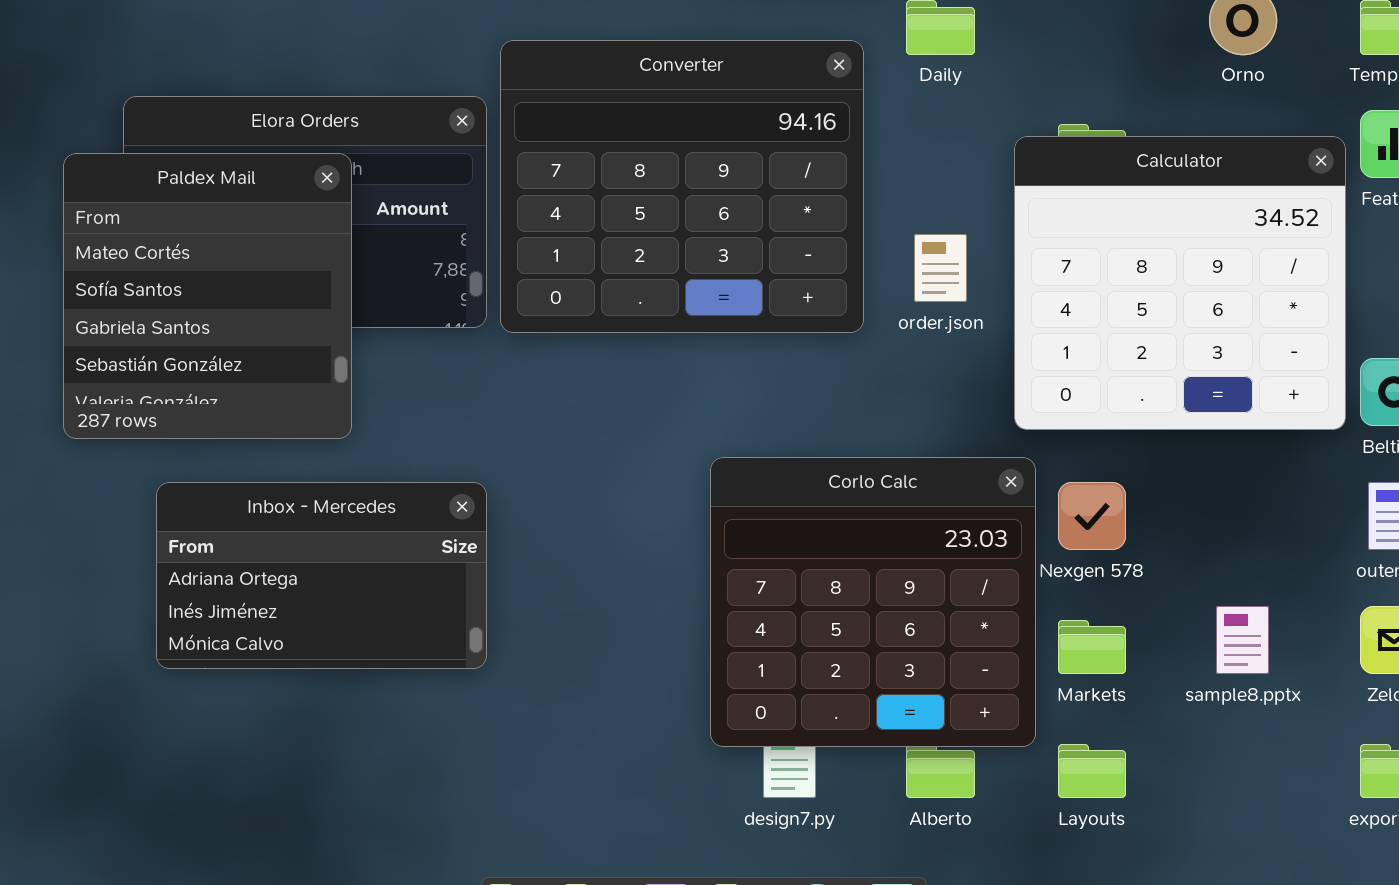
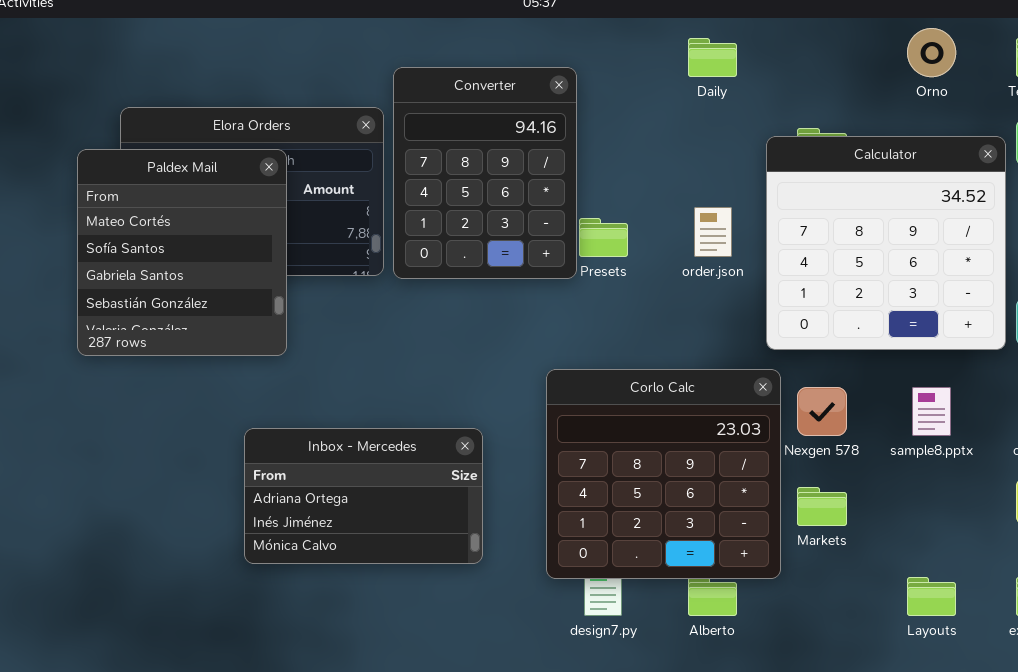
Converter: [500,40,864,333] -> [393,67,577,279], resized
Inbox - Mercedes: [156,482,487,669] -> [244,428,483,564], moved
sample8.pptx: [1216,606,1269,674] -> [912,387,951,436], moved
Layouts: [1058,744,1126,798] -> [907,577,956,616], moved

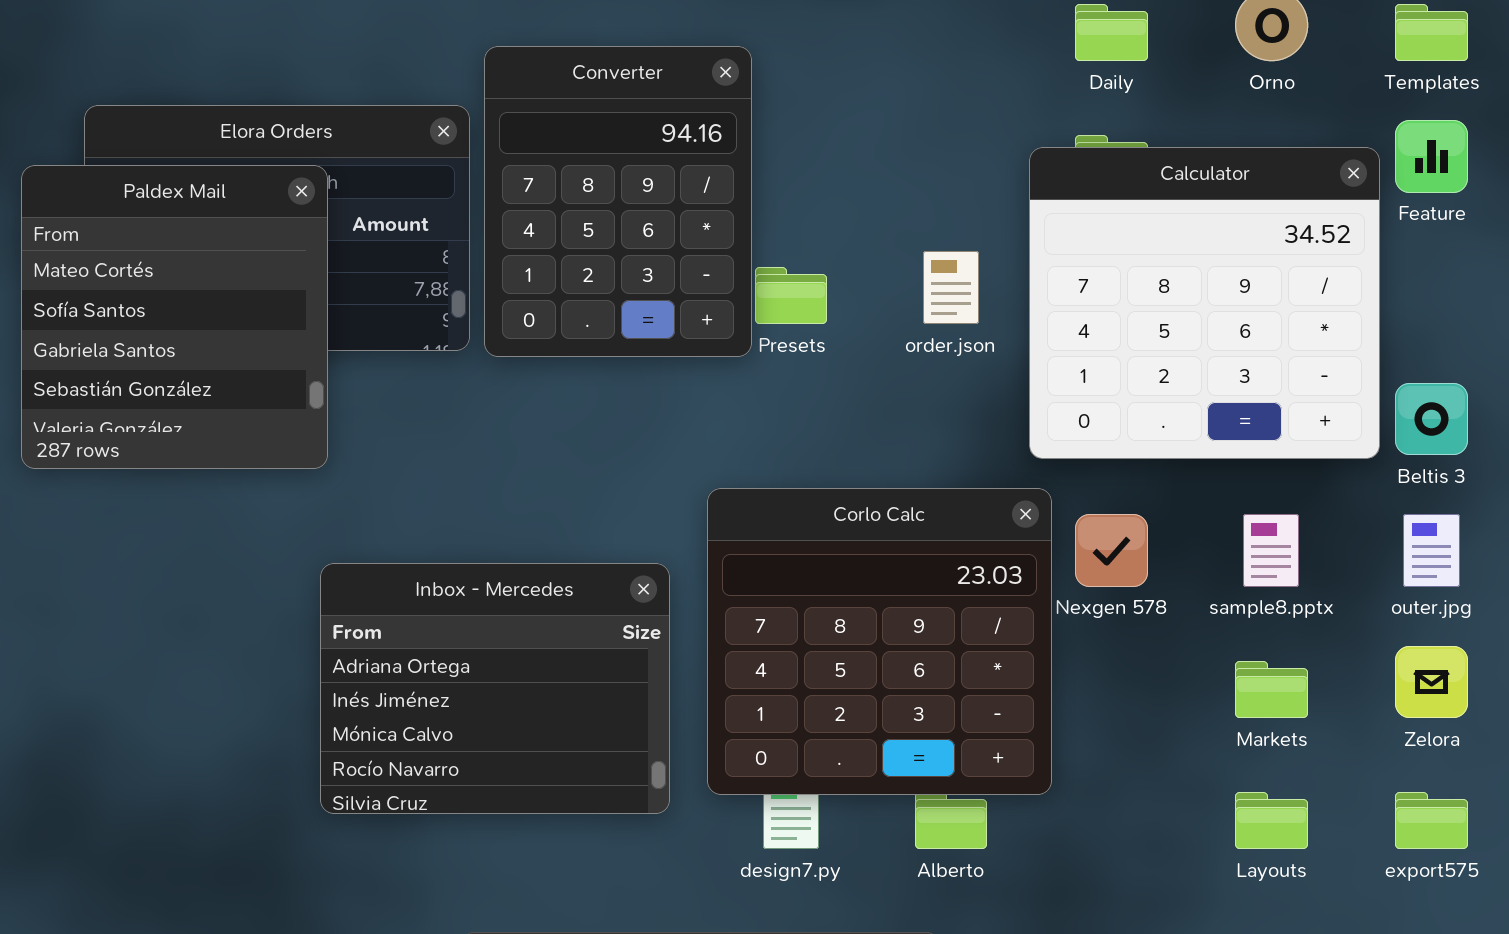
Daily: [688,38,737,77] -> [1075,4,1148,61], moved
Inbox - Mercedes: [244,428,483,564] -> [320,563,670,814], moved, resized
Markets: [797,487,847,526] -> [1235,661,1308,718], moved

